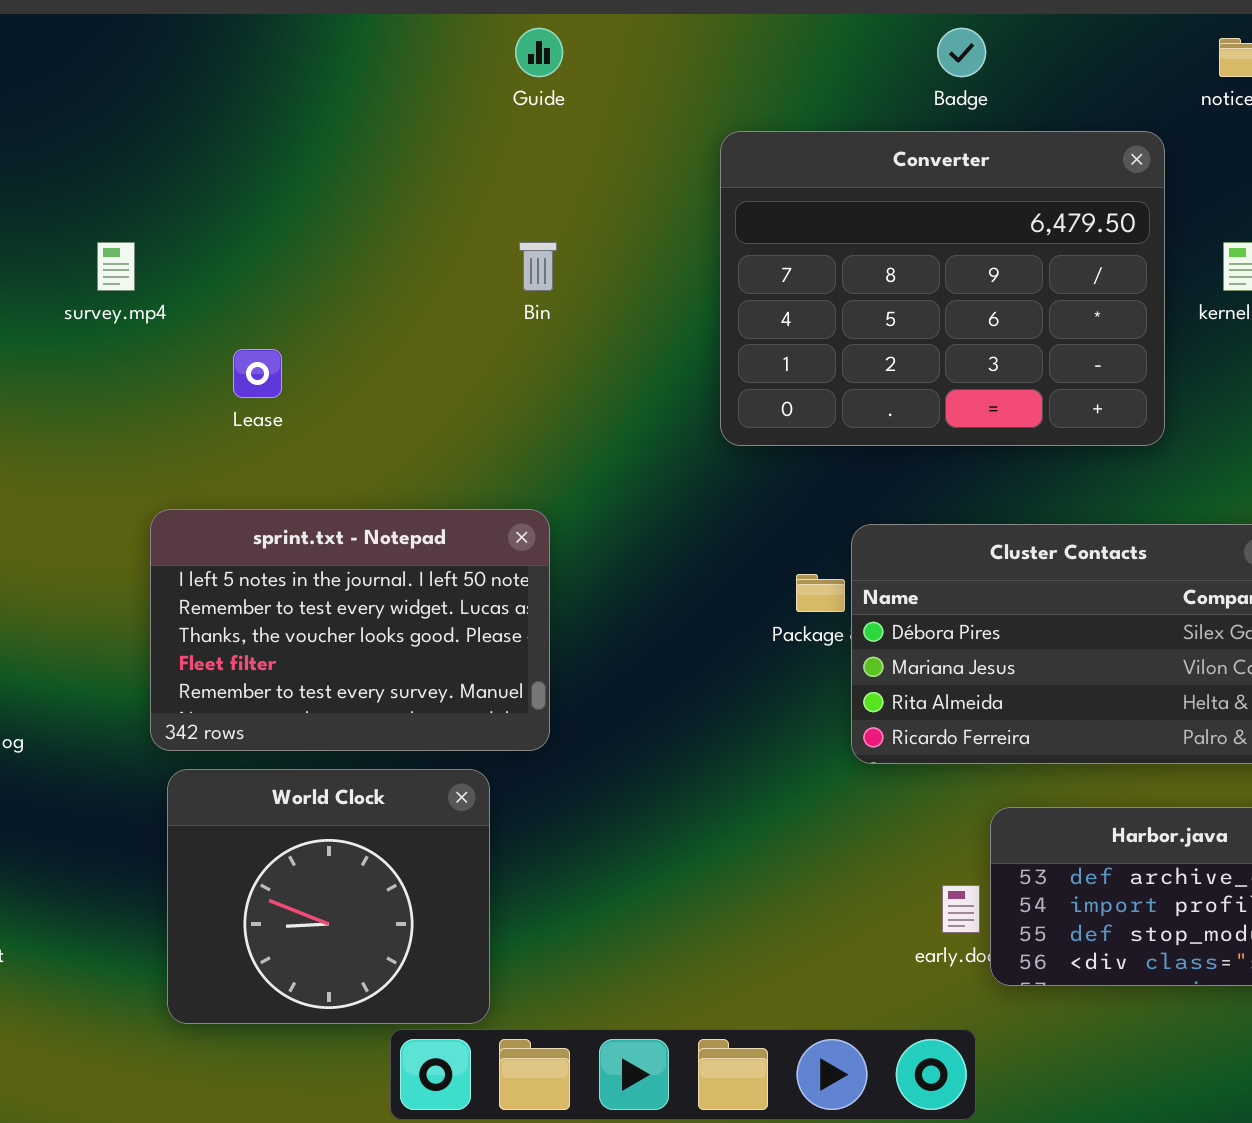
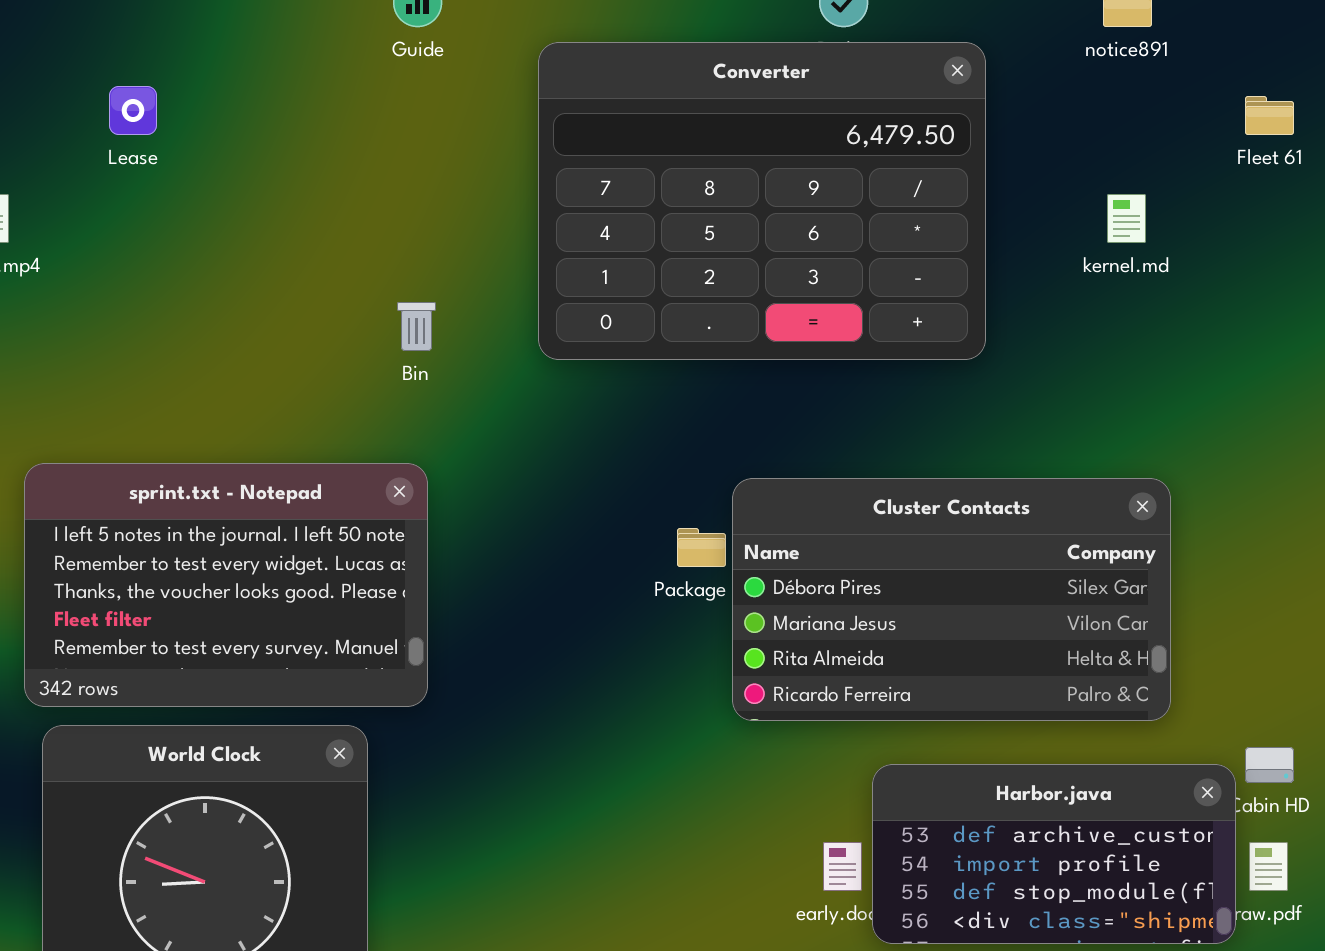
Converter: [720,131,1165,446] -> [538,42,986,360], moved
Bin: [519,242,557,291] -> [397,302,436,351], moved
Lease: [233,349,282,398] -> [109,86,157,135], moved

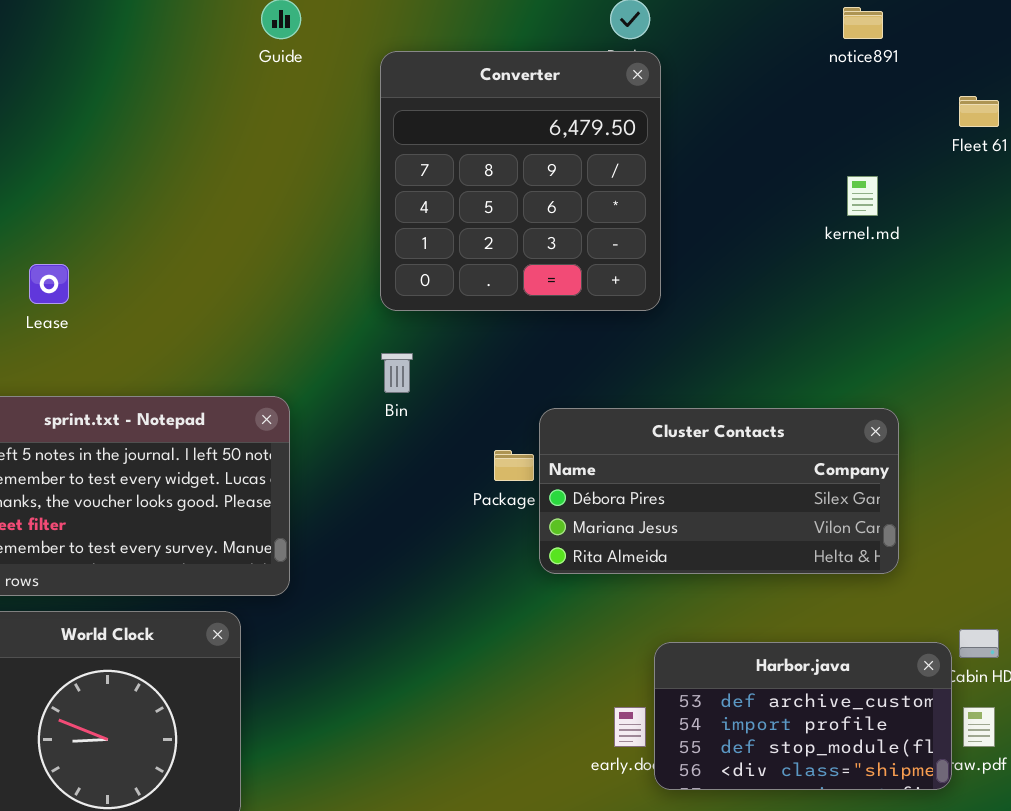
Converter: [538,42,986,360] -> [380,51,661,311], resized
Lease: [109,86,157,135] -> [29,264,69,304], moved
Bin: [397,302,436,351] -> [381,353,413,393], moved
Cluster Contacts: [732,478,1171,721] -> [539,408,899,574], resized

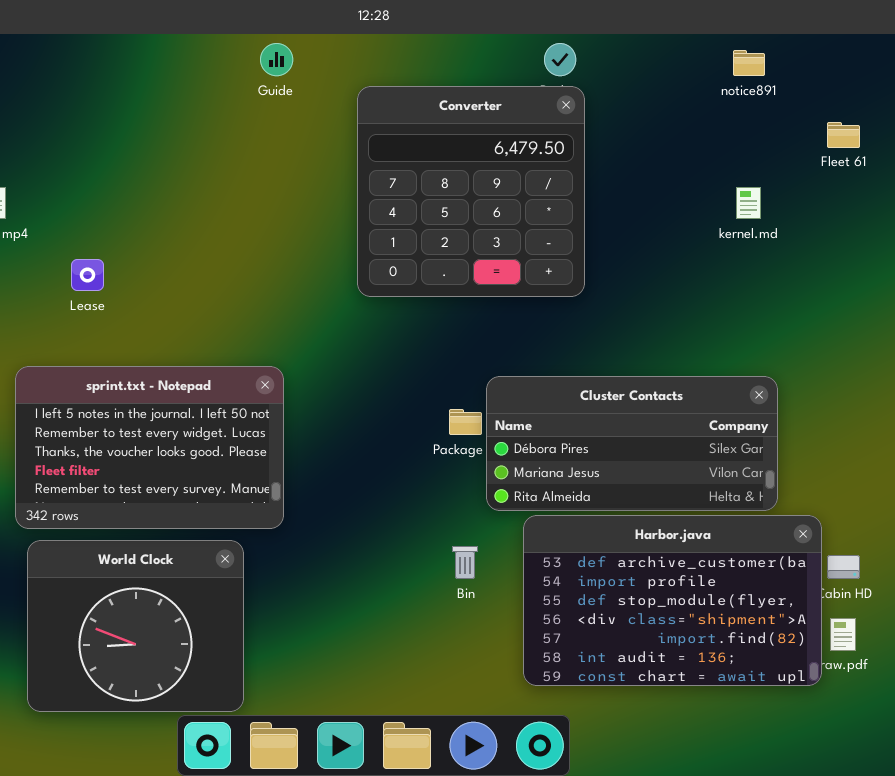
Bin: [381,353,413,393] -> [452,546,478,579], moved
Harbor.java: [654,642,952,790] -> [523,515,822,686], resized

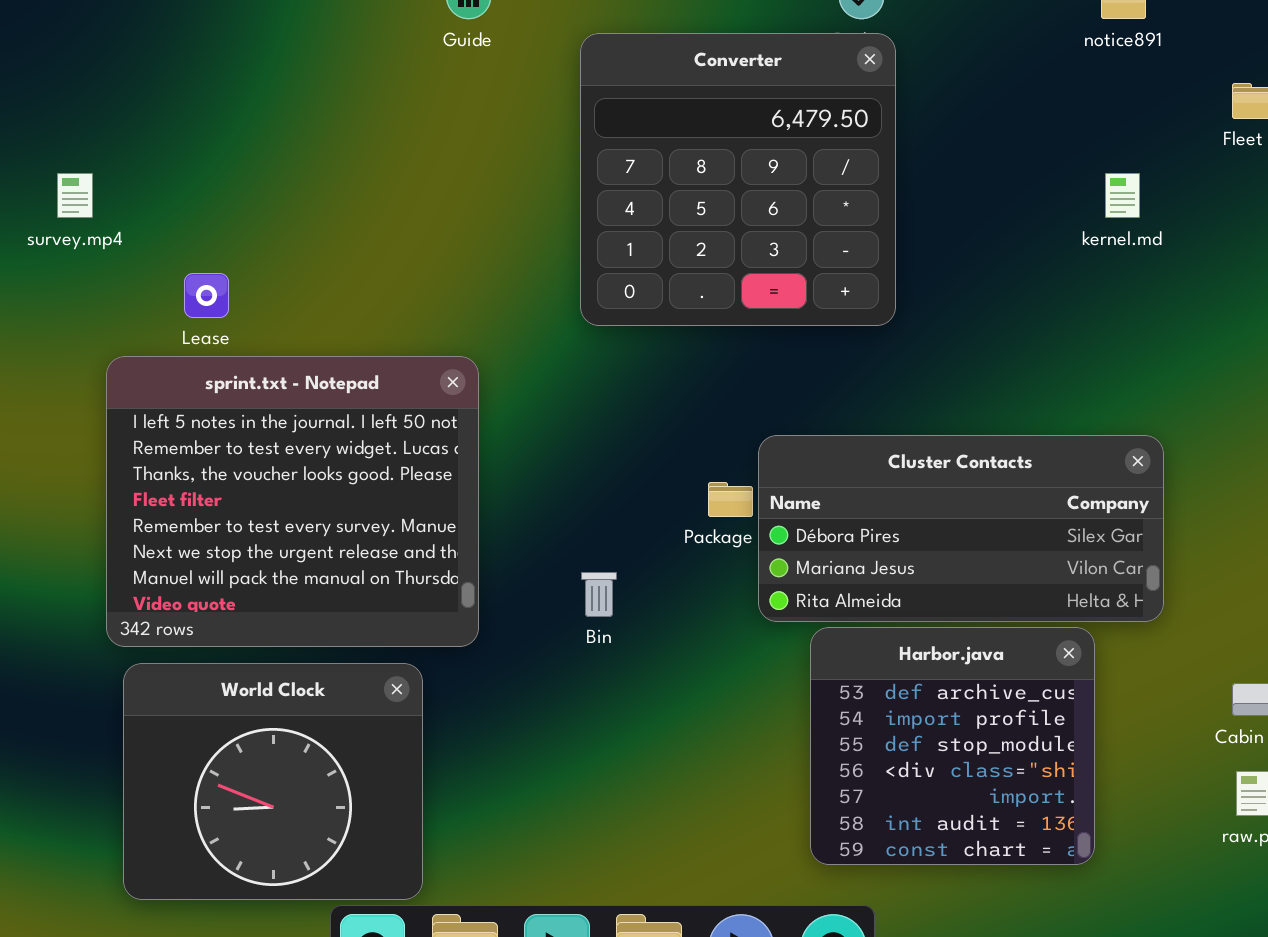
sprint.txt - Notepad: [15,366,284,529] -> [106,356,479,647], resized
Harbor.java: [523,515,822,686] -> [810,627,1095,865], resized
Bin: [452,546,478,579] -> [581,572,617,617], moved

